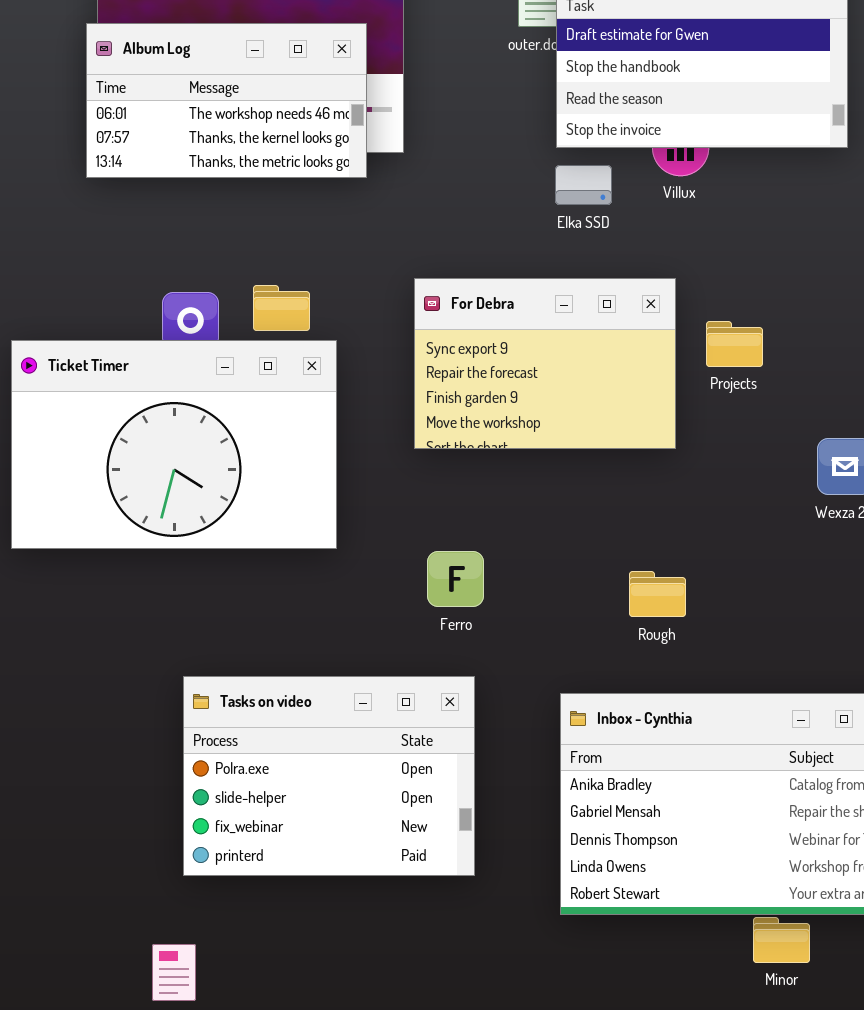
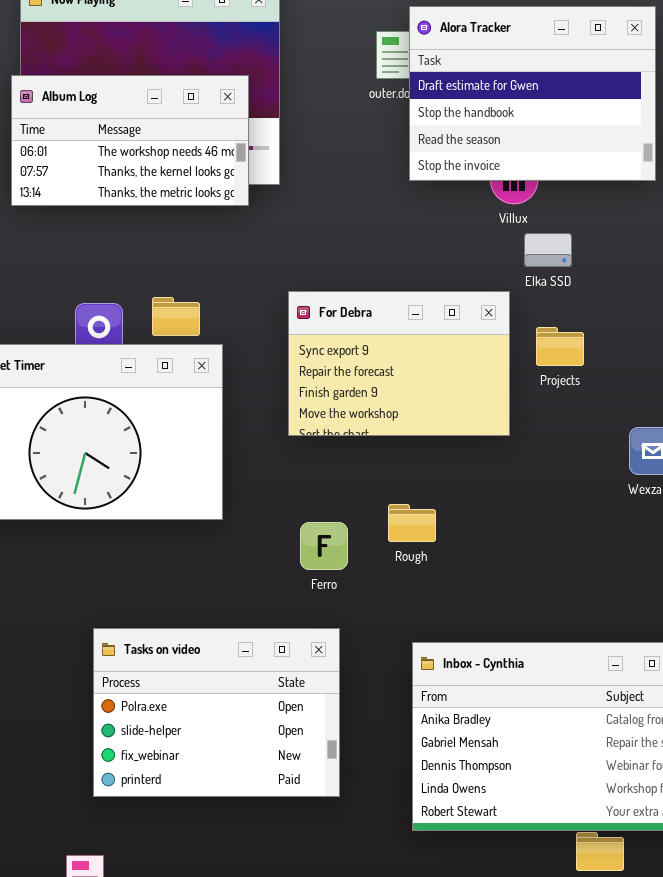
Elka SSD: [555,165,612,205] -> [524,233,572,267], moved
Rough: [629,571,686,617] -> [388,504,436,542], moved

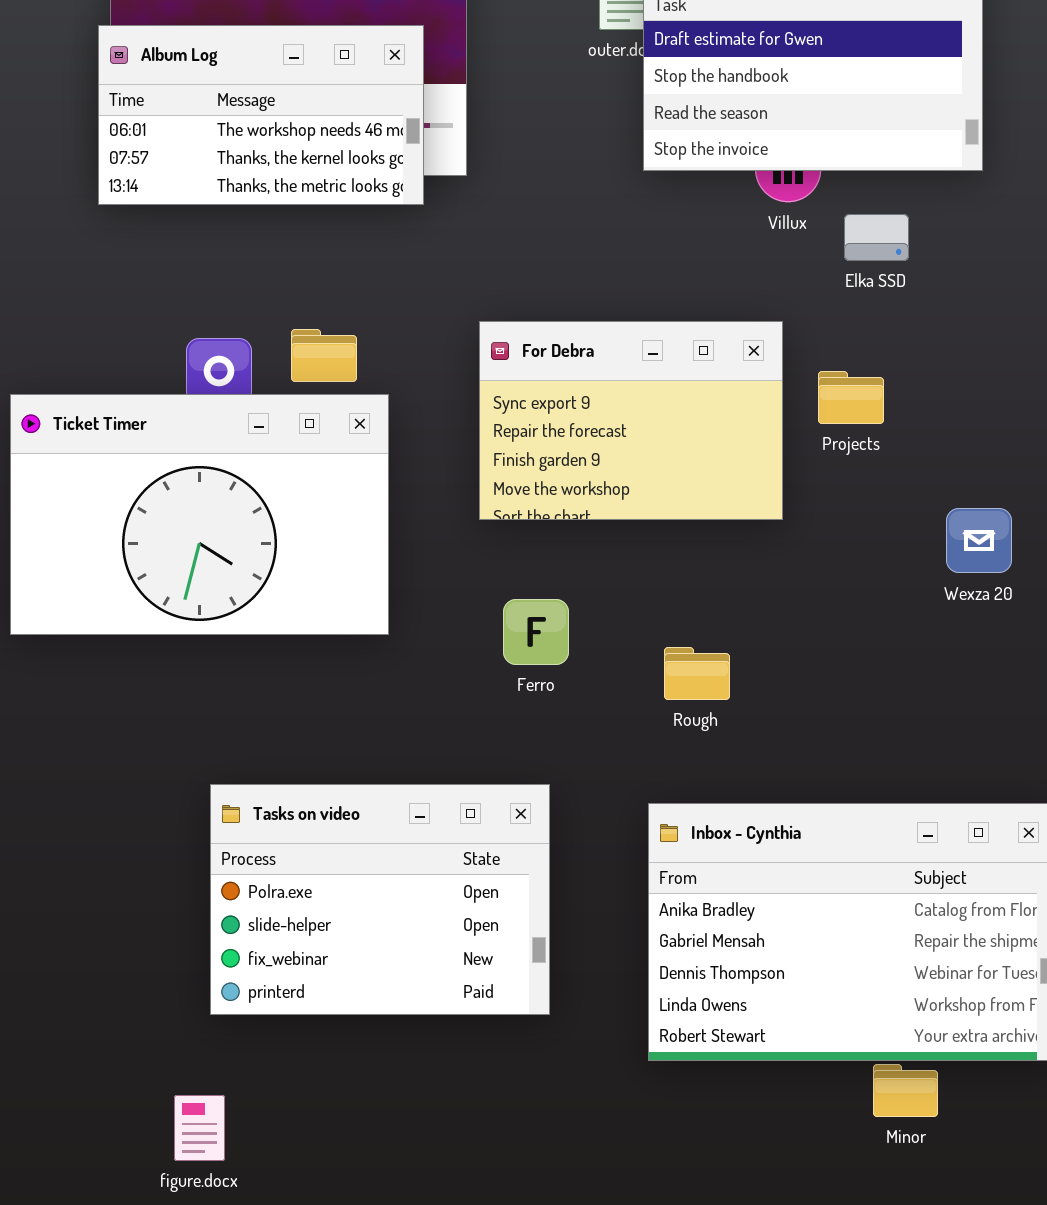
Elka SSD: [524,233,572,267] -> [844,214,909,261], moved
Rough: [388,504,436,542] -> [664,647,730,700], moved
Ferro: [300,522,348,570] -> [503,599,569,665], moved

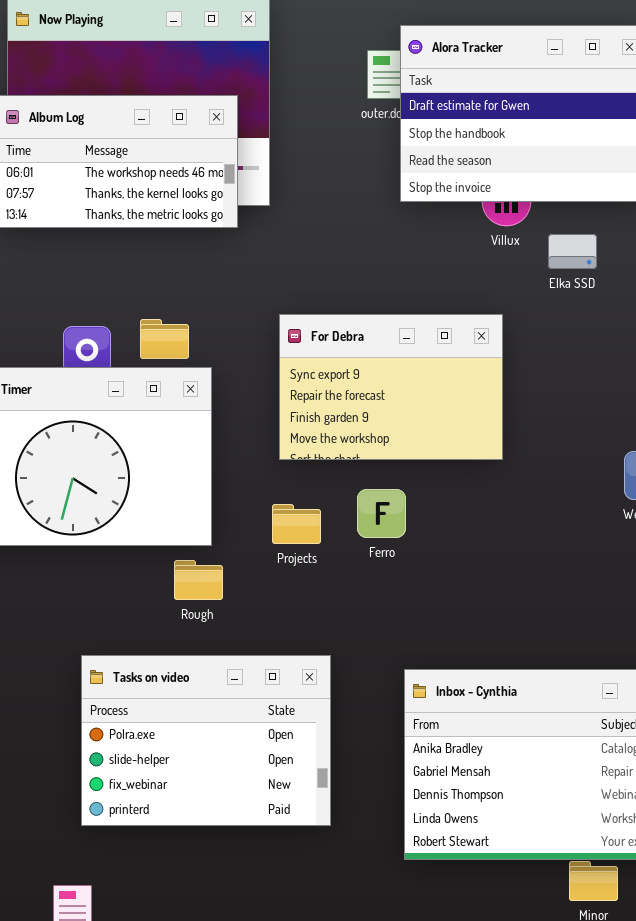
Projects: [818,371,884,424] -> [272,504,321,544], moved
Ferro: [503,599,569,665] -> [357,489,406,538], moved
Rough: [664,647,730,700] -> [174,560,223,600], moved

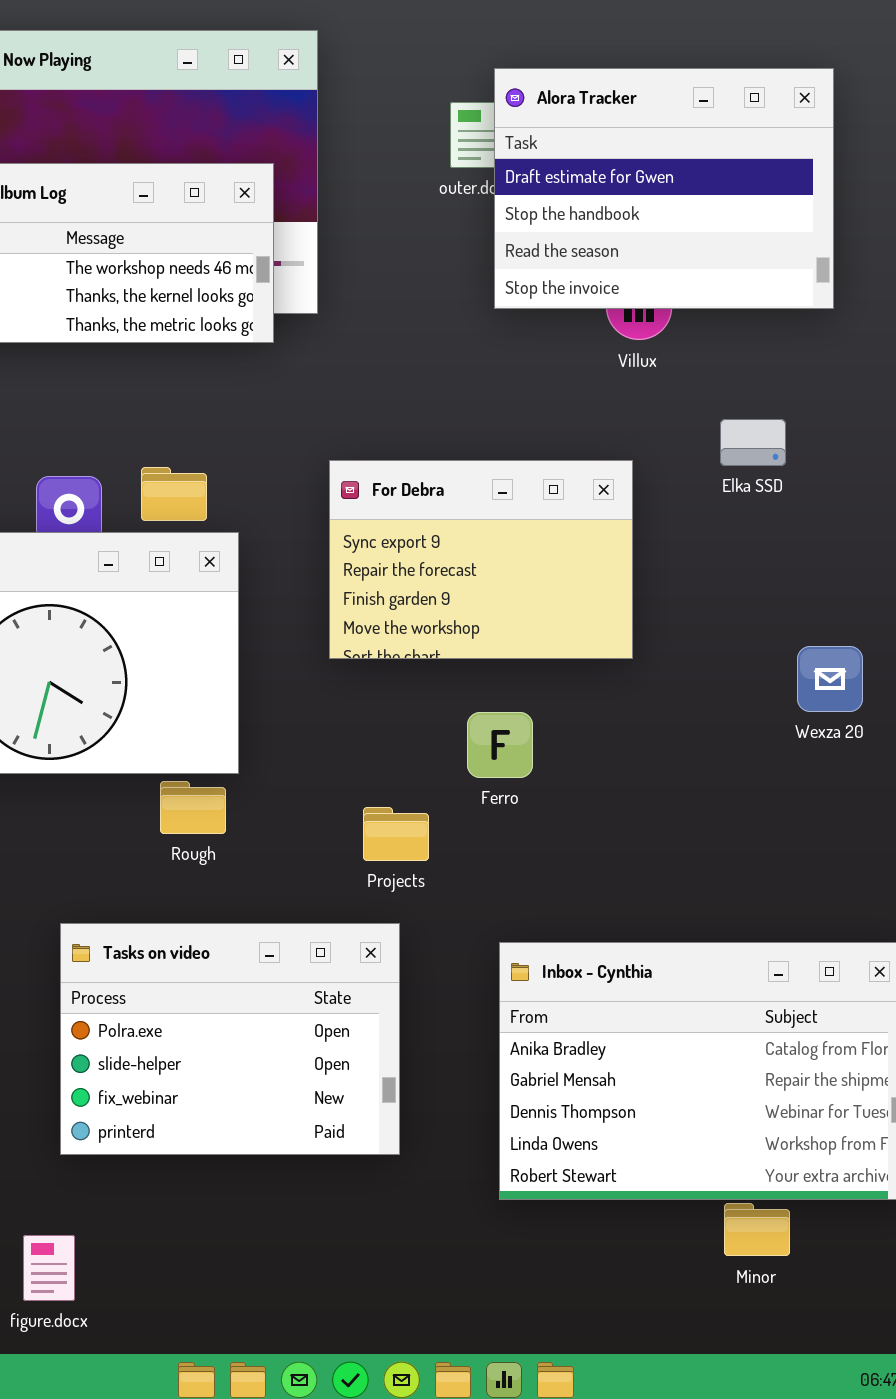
Elka SSD: [548,234,597,269] -> [720,419,786,466], moved
Ferro: [357,489,406,538] -> [467,712,533,778], moved
Projects: [272,504,321,544] -> [363,807,429,861], moved
Rough: [174,560,223,600] -> [160,781,226,834], moved

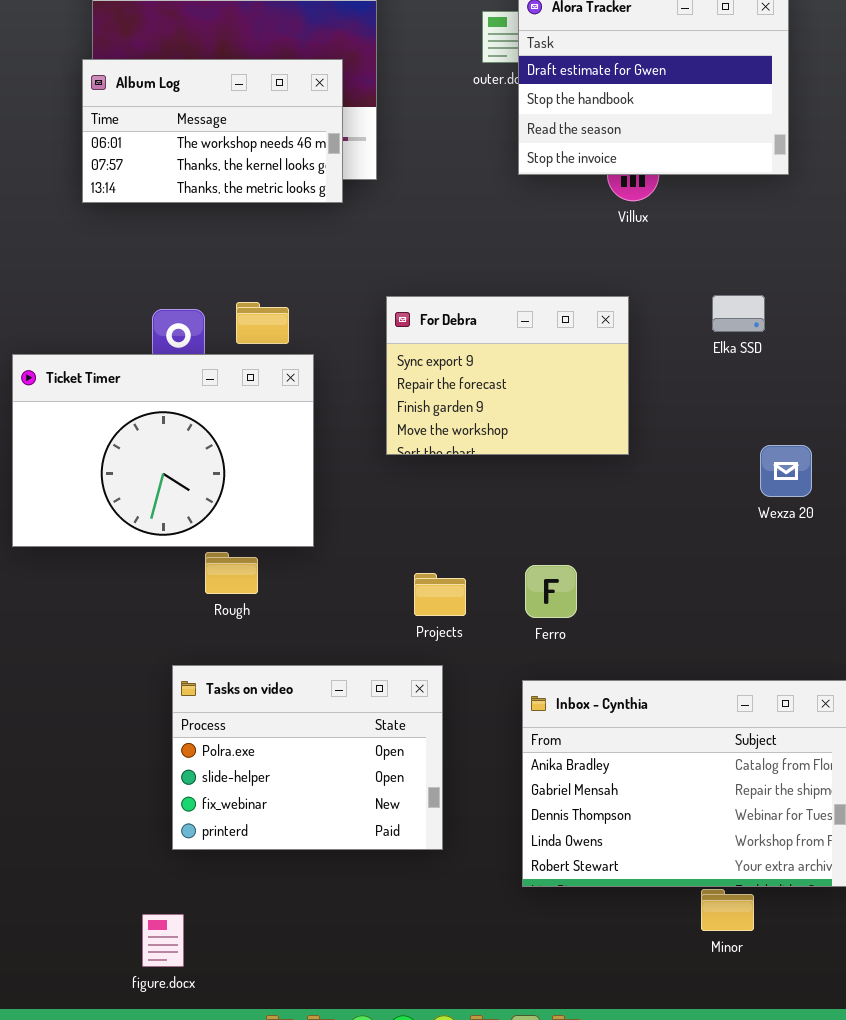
Elka SSD: [720,419,786,466] -> [712,295,765,332], moved
Ferro: [467,712,533,778] -> [525,565,577,618], moved
Rough: [160,781,226,834] -> [205,552,258,594], moved

